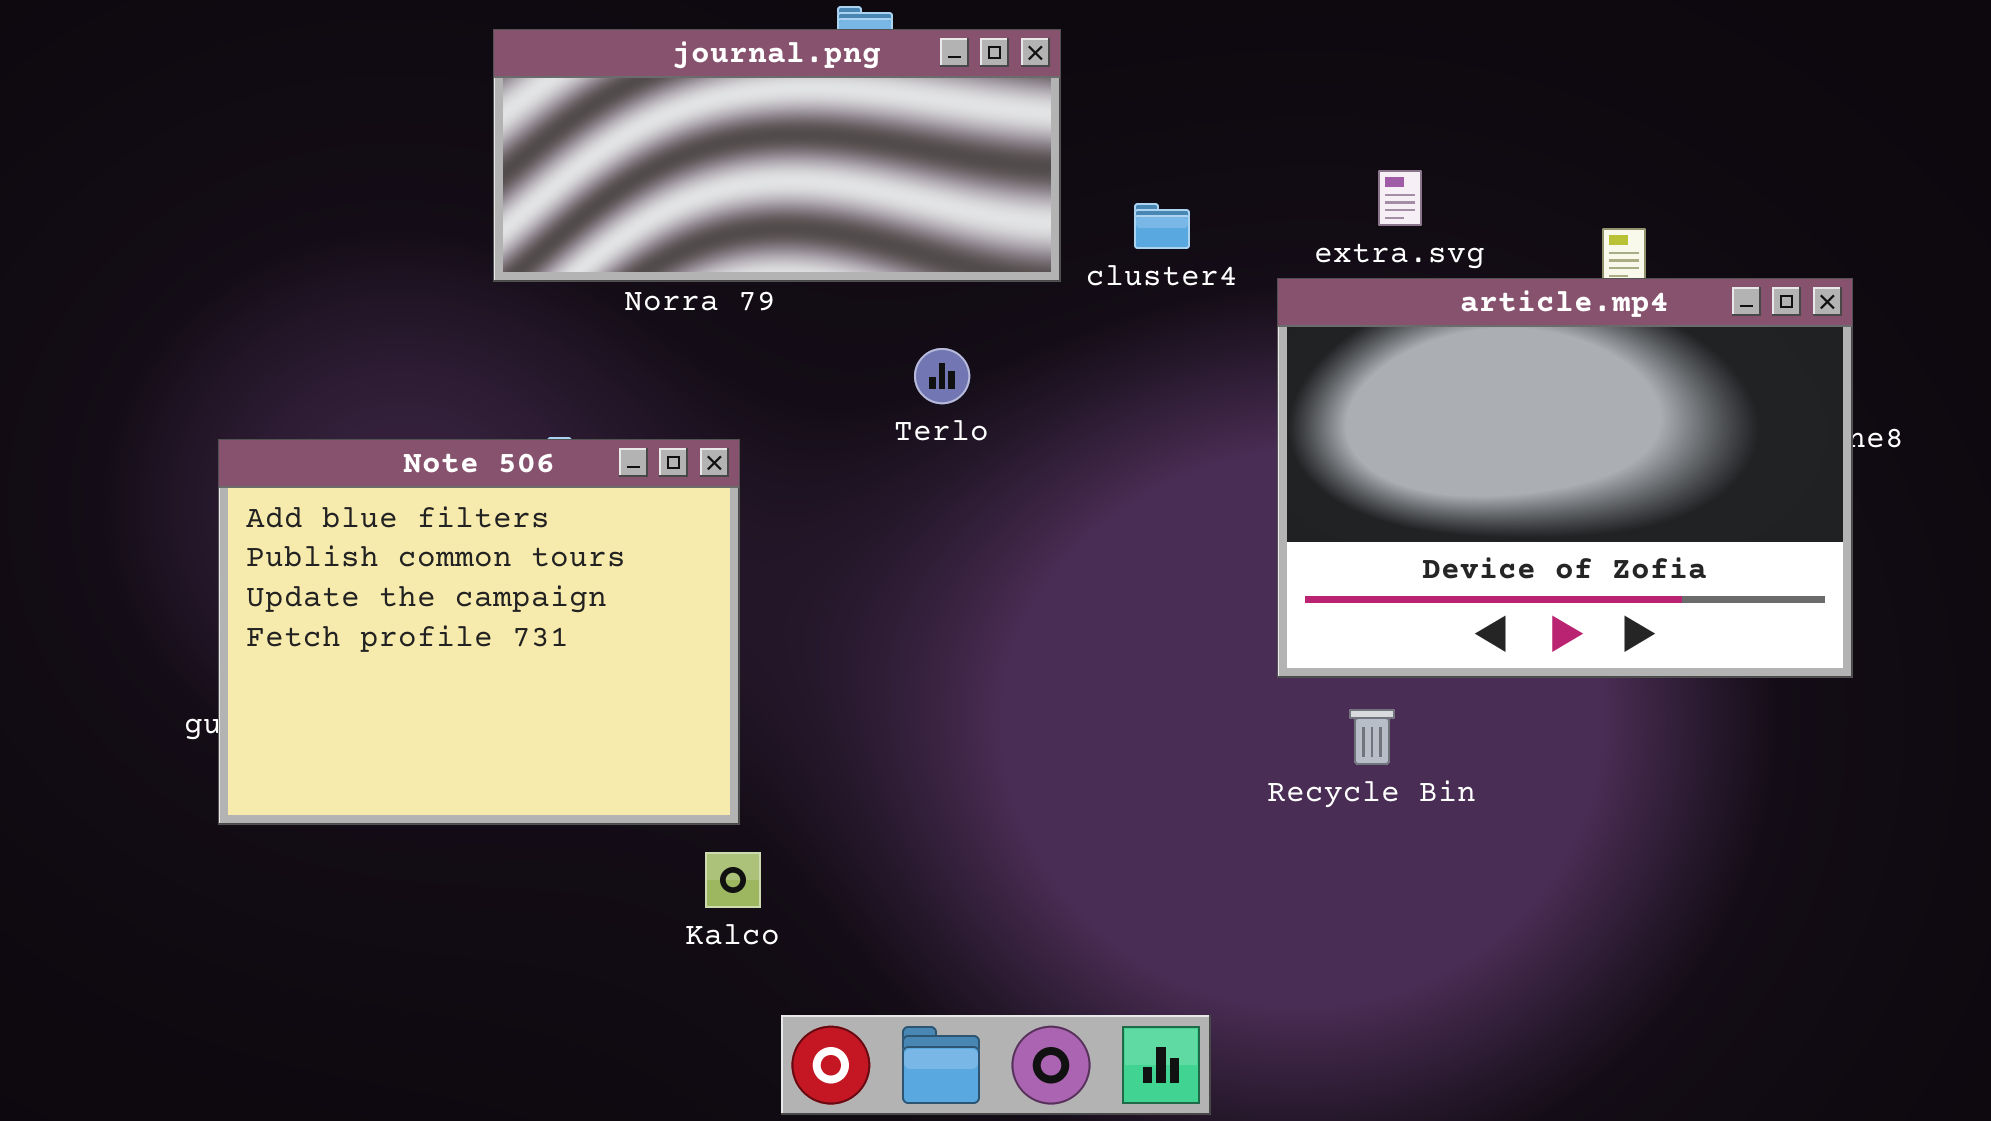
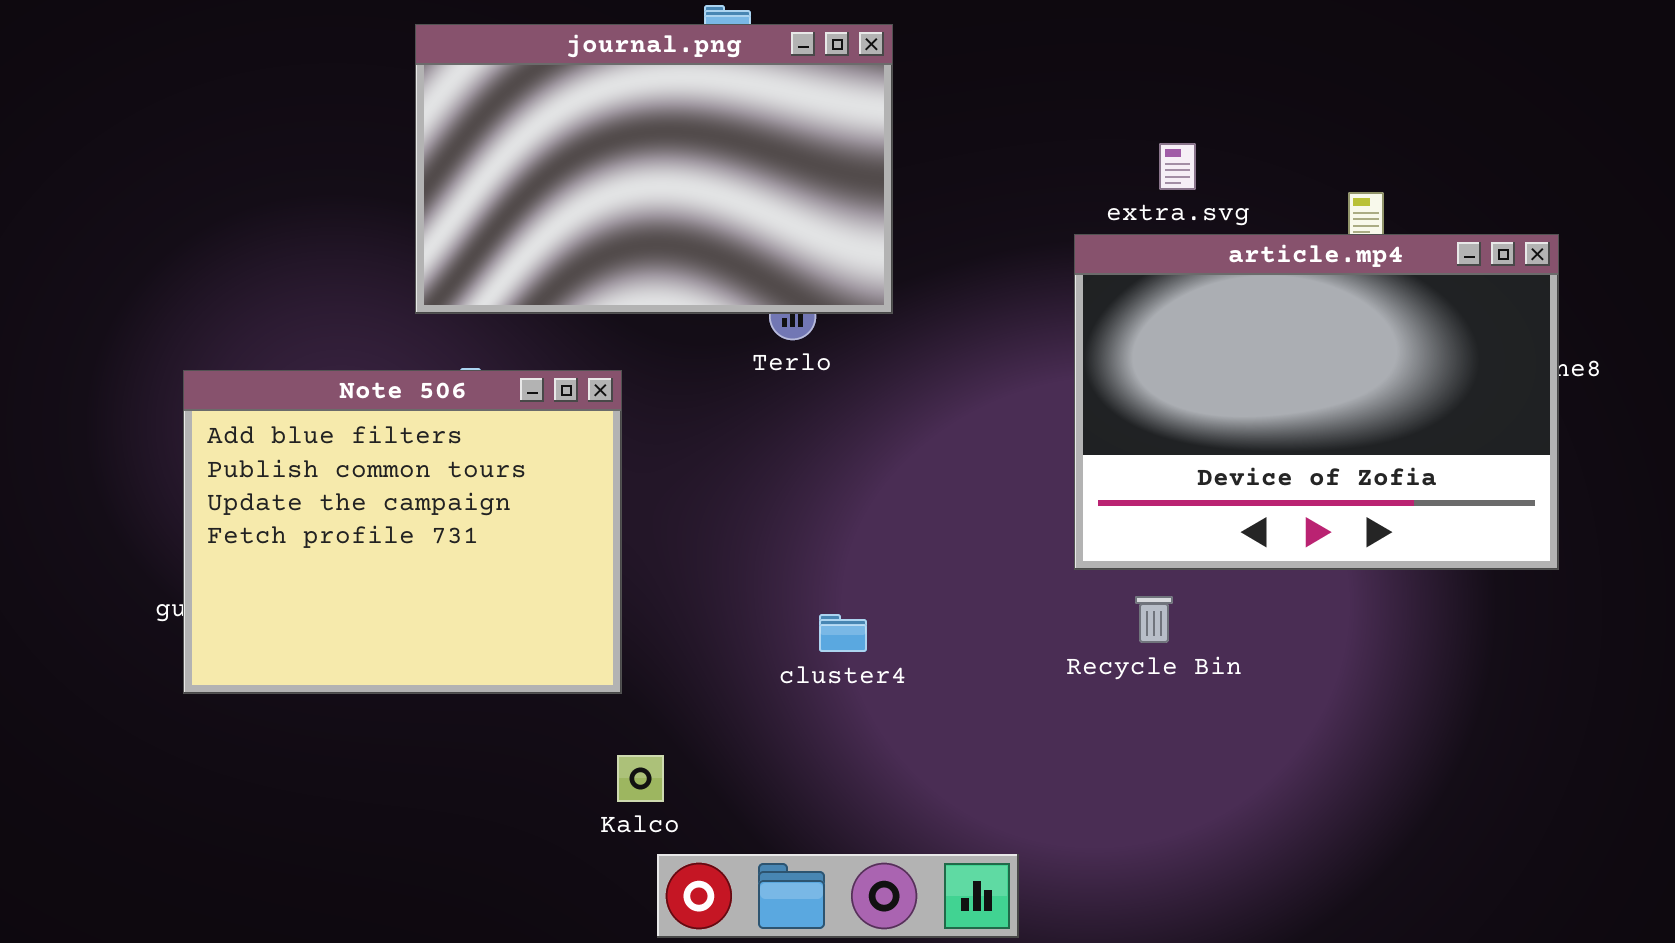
journal.png: [493,29,1061,282] -> [415,24,893,314], resized
cluster4: [1134,203,1190,249] -> [819,614,867,652], moved
Kalco: [705,852,761,908] -> [617,755,664,802], moved

